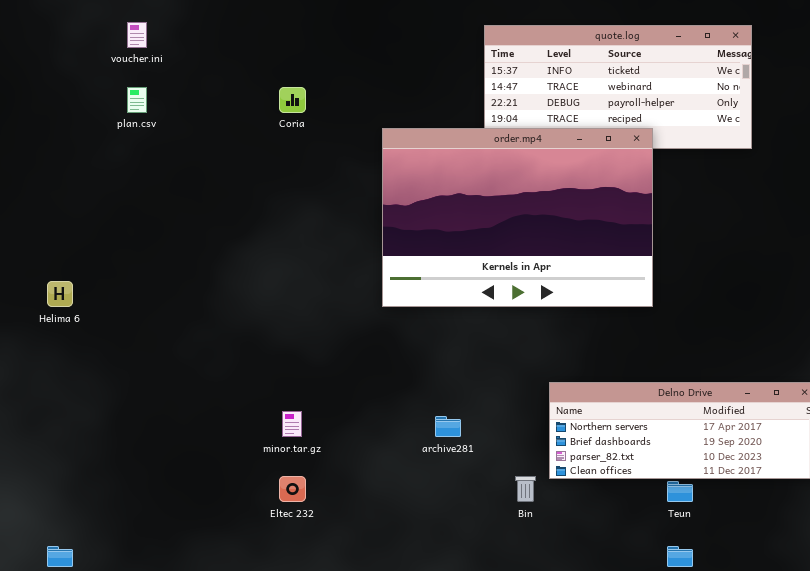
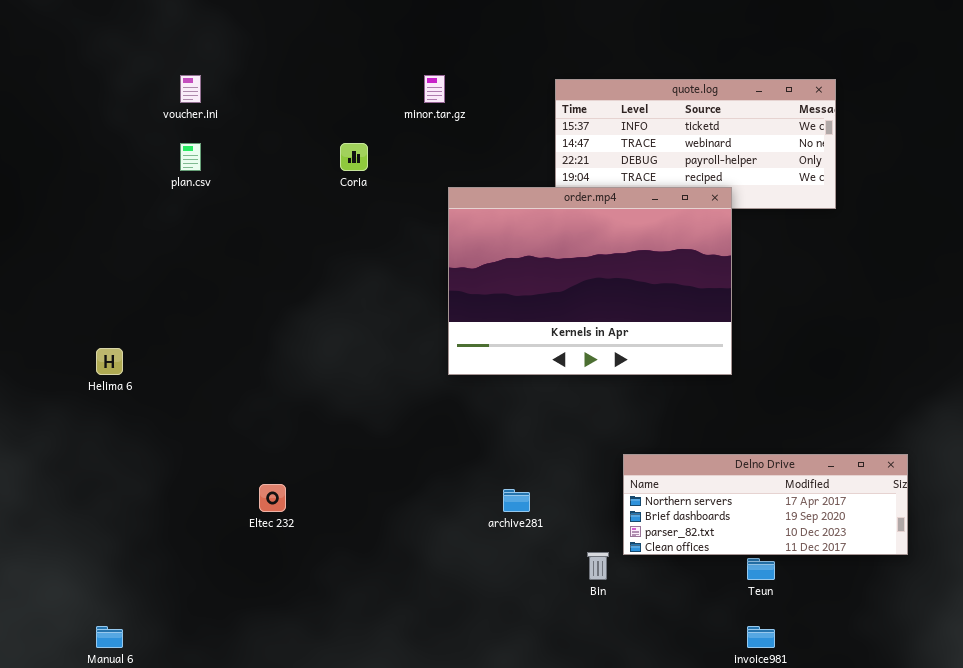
minor.tar.gz: [282,411,302,437] -> [424,75,445,103], moved
Eltec 232: [279,476,306,502] -> [259,484,286,512], moved

